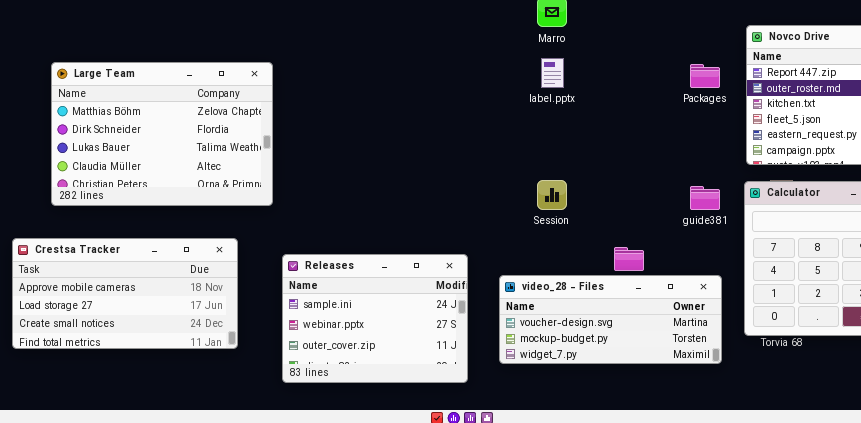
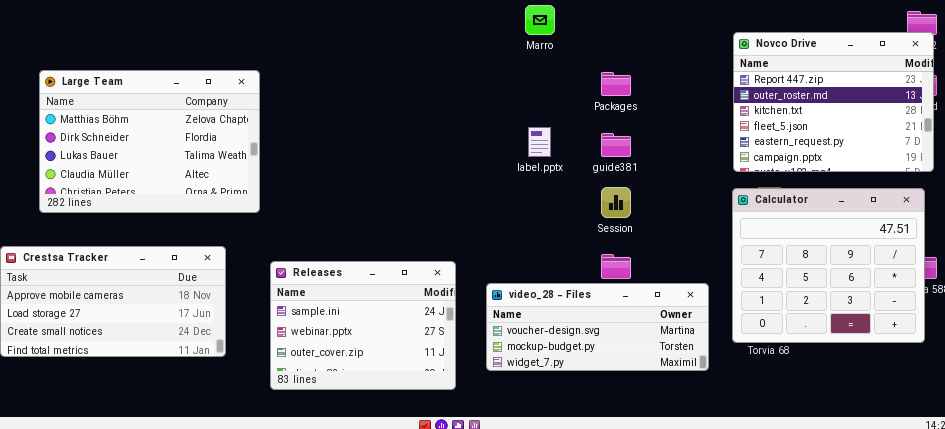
label.pptx: [541,58,564,88] -> [528,127,551,157], moved
Packages: [690,64,720,88] -> [601,72,631,96], moved
Session: [537,180,567,210] -> [601,187,631,218], moved
guide381: [690,186,720,210] -> [601,133,631,157], moved

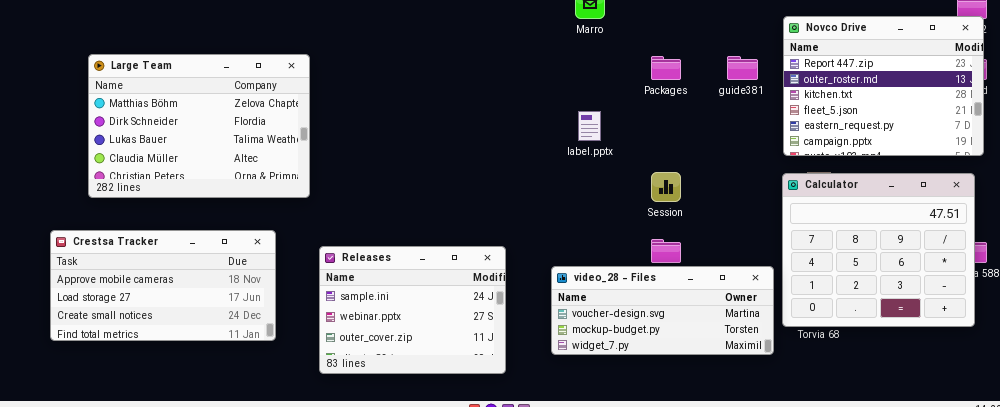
guide381: [601,133,631,157] -> [727,56,758,80], moved
video_28 - Files: [486,283,709,371] -> [551,266,774,355], moved

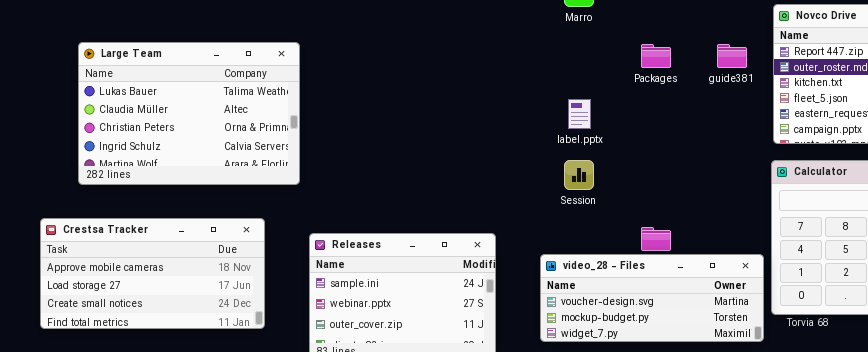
Large Team: [88,54,310,198] -> [78,42,300,185], scrolled down 2 rows
Session: [651,172,681,202] -> [564,160,594,190], moved

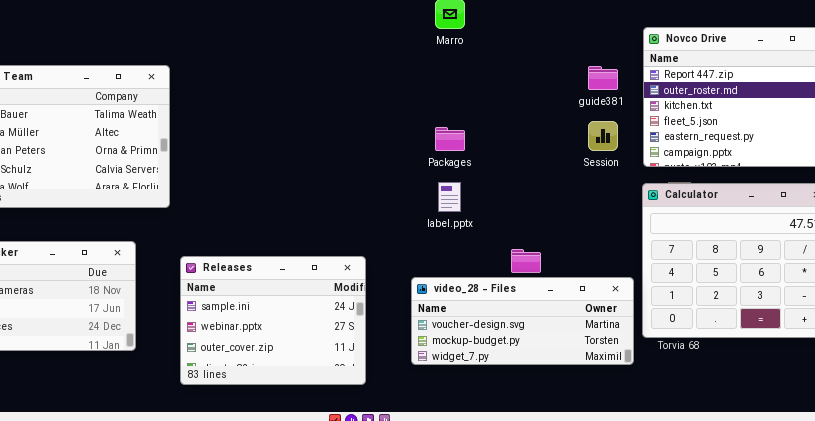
Packages: [641,44,671,68] -> [435,127,465,151], moved
label.pptx: [568,99,591,129] -> [438,182,461,212], moved
Session: [564,160,594,190] -> [588,121,618,151], moved

